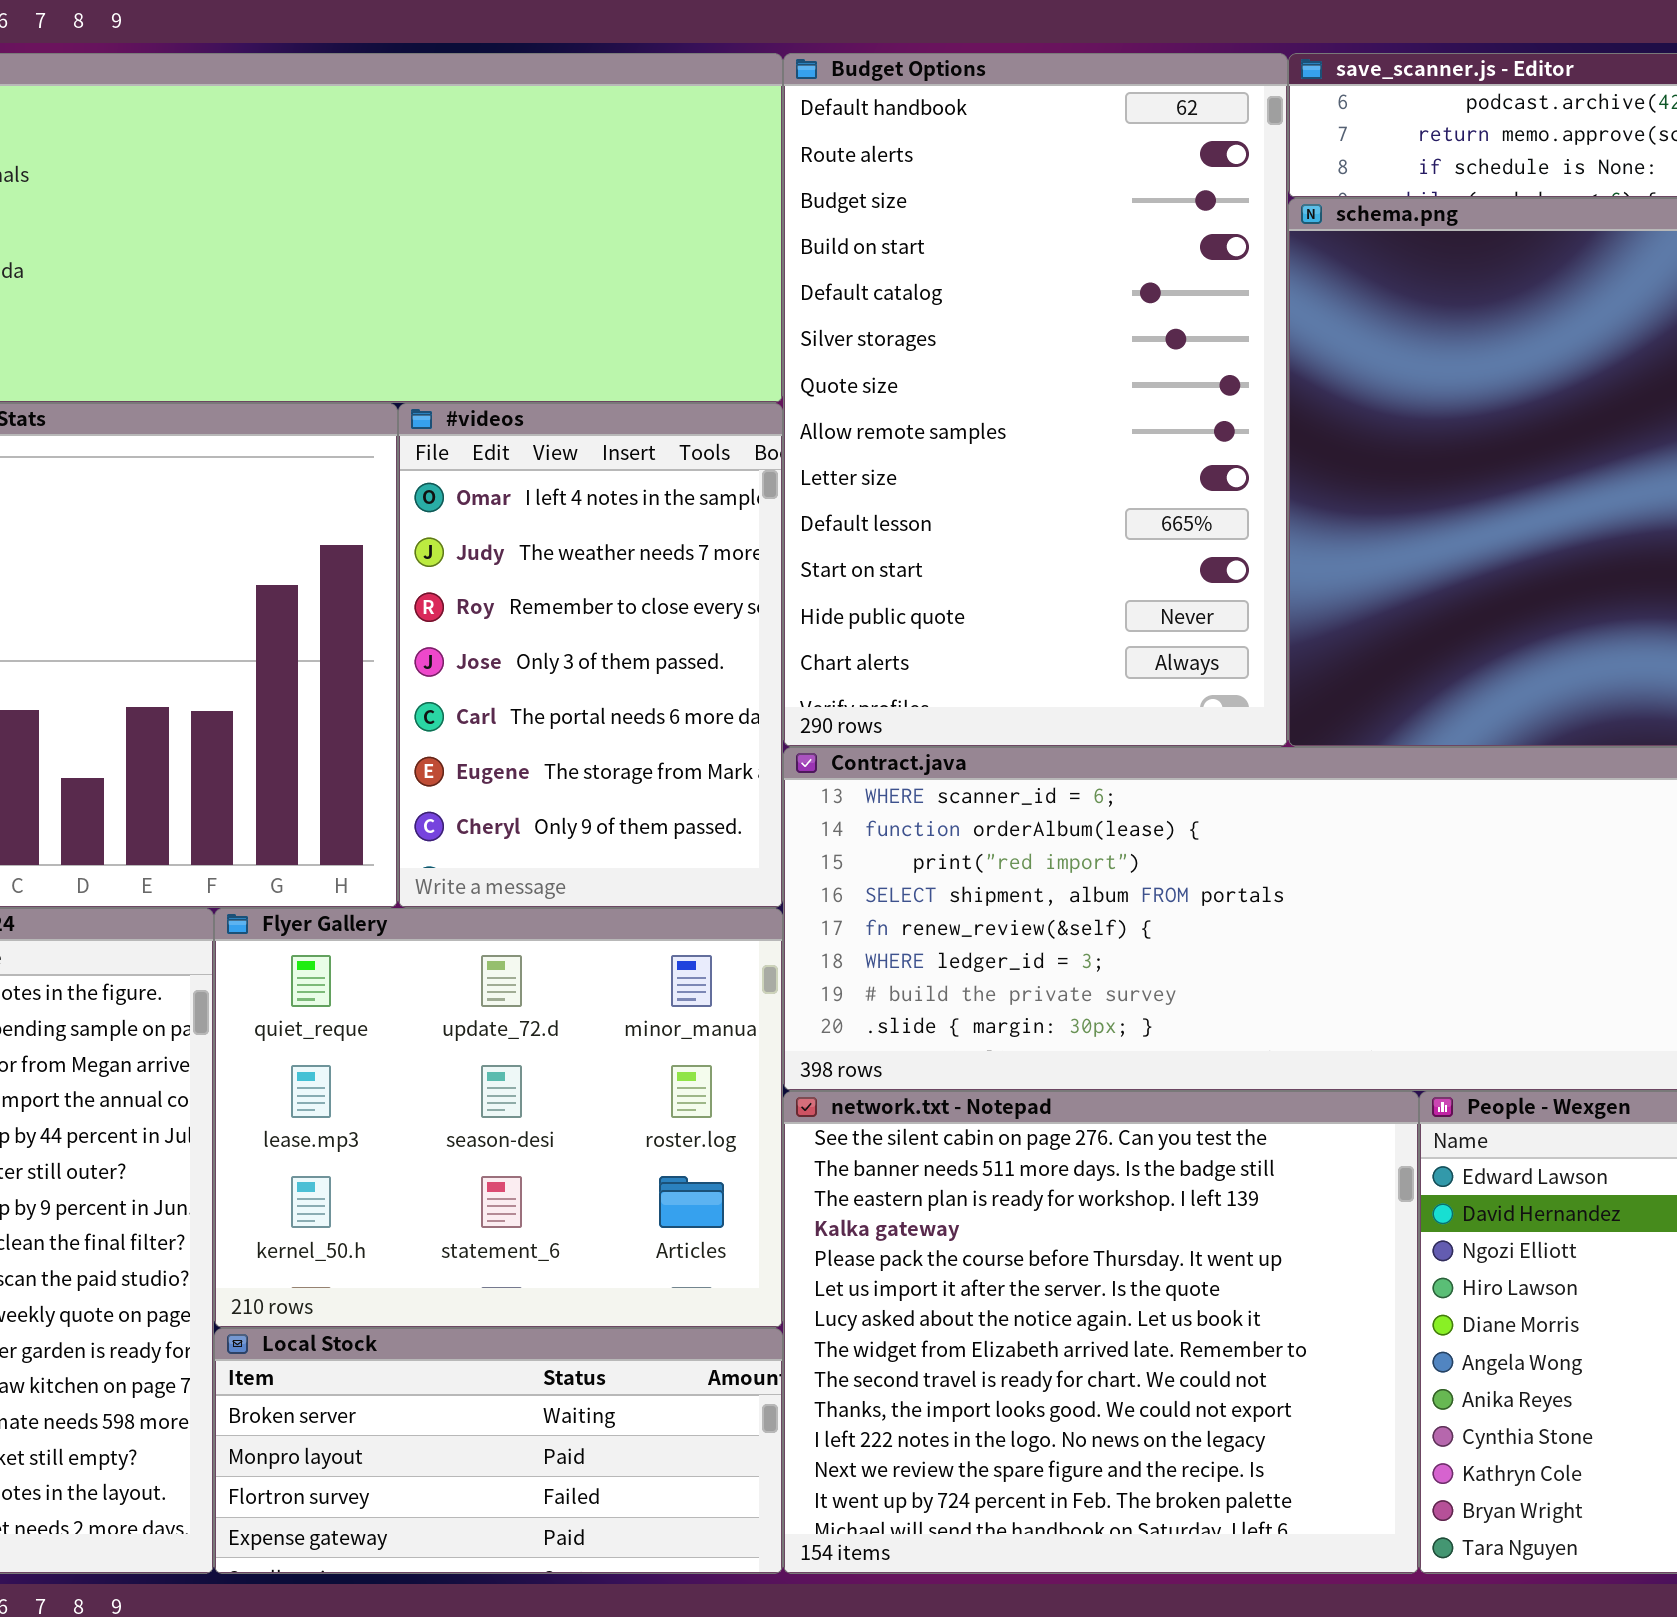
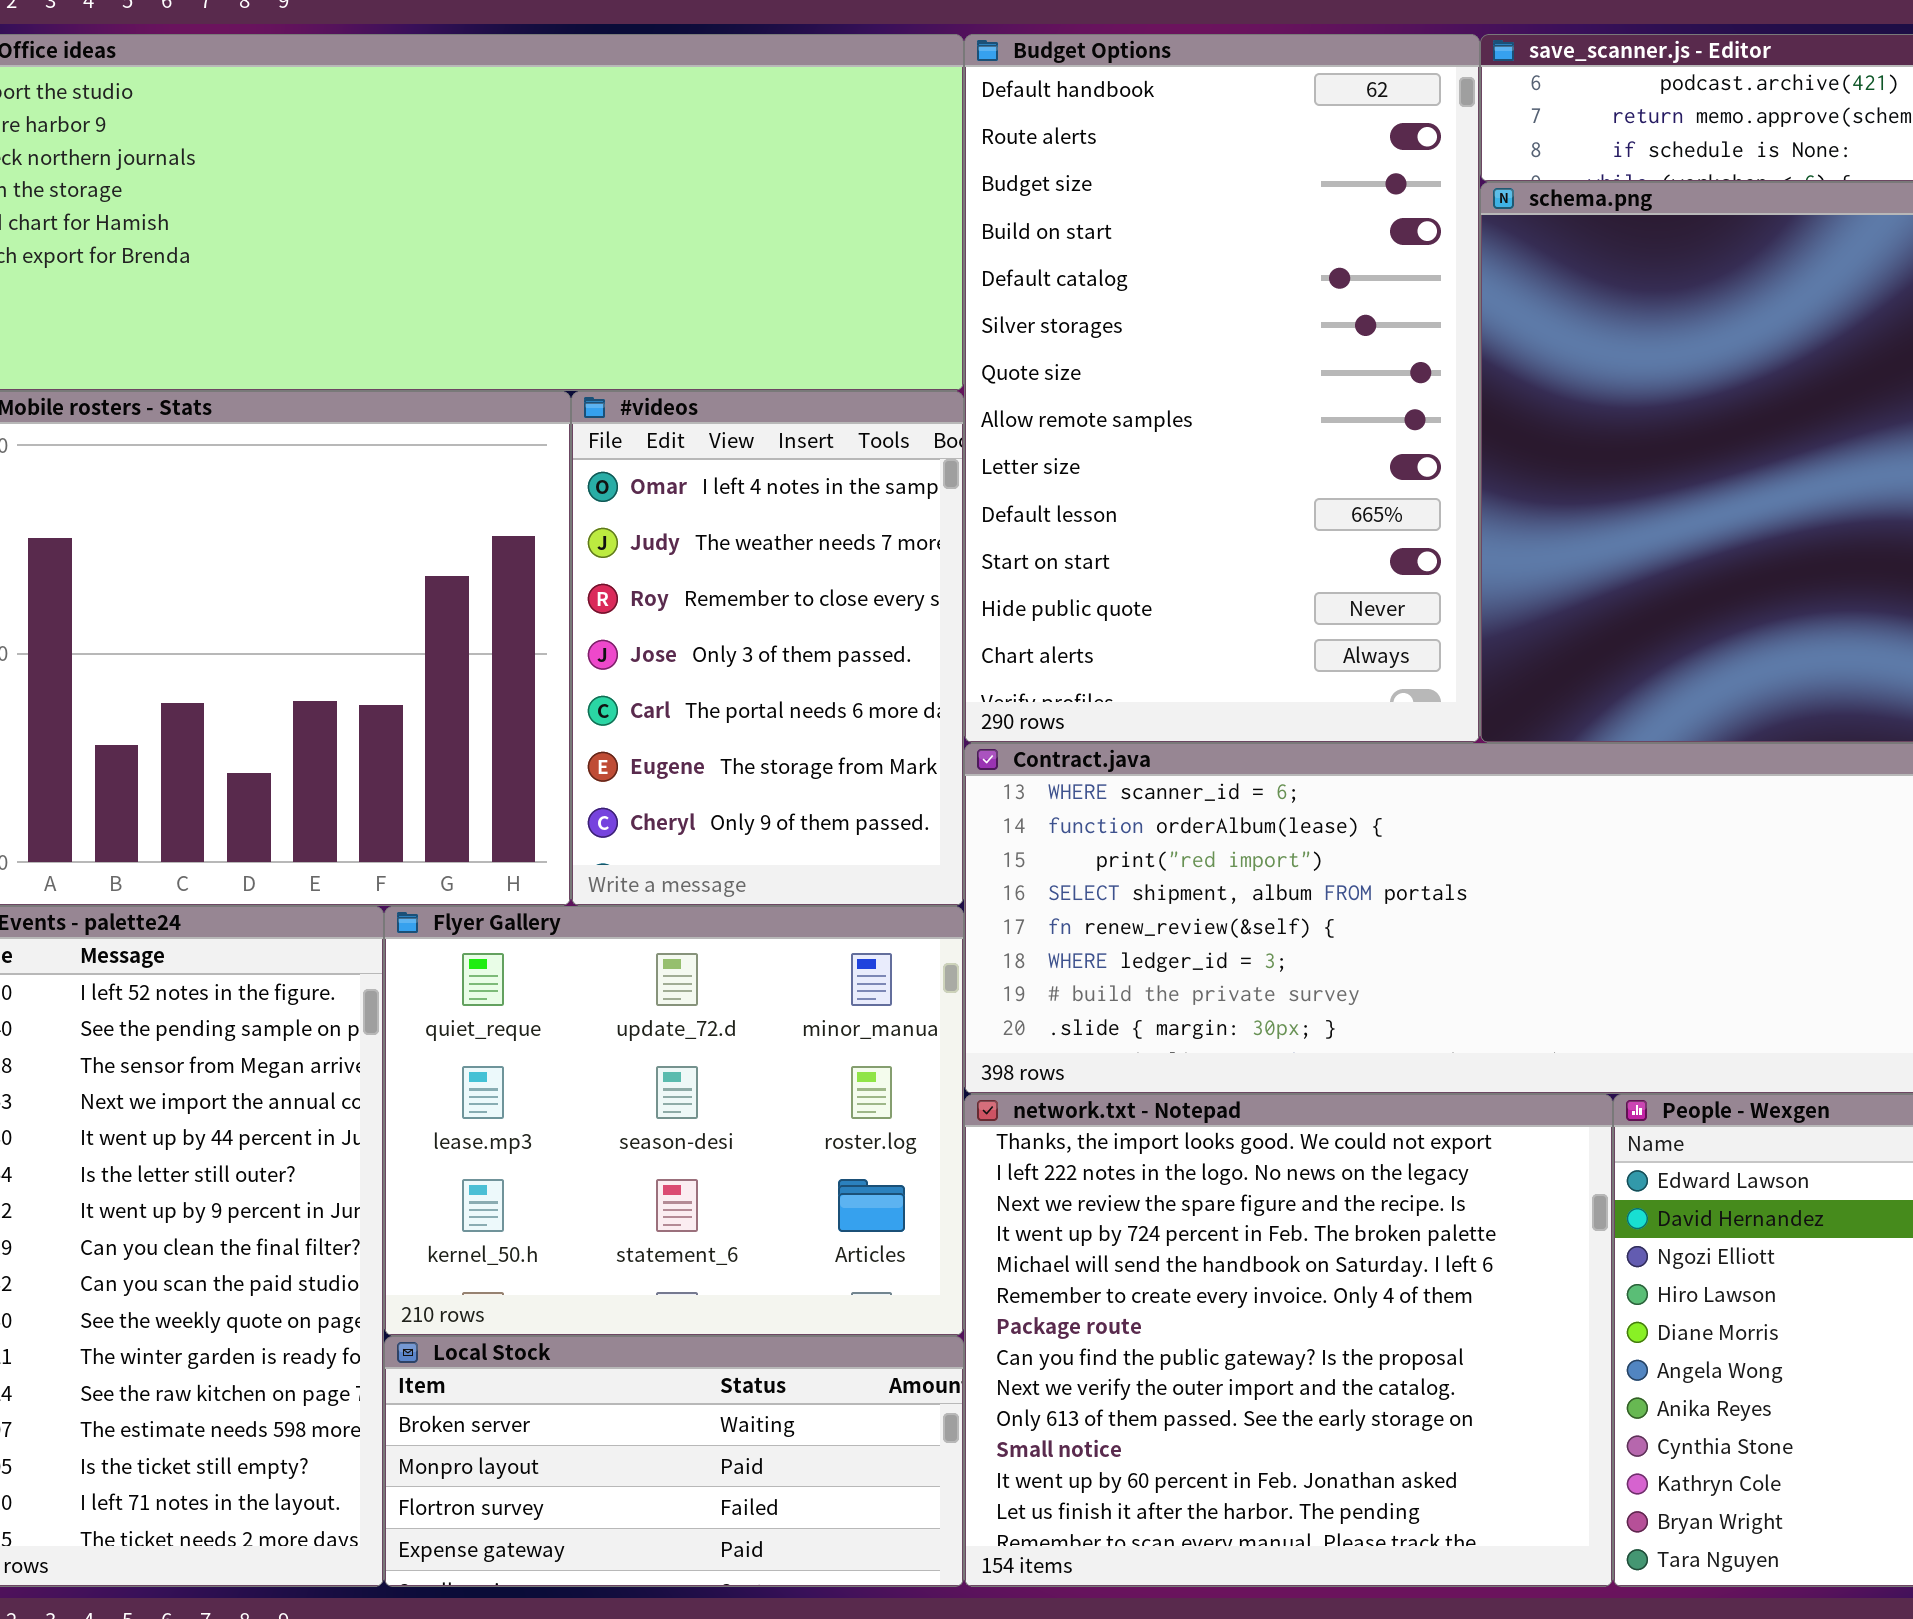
network.txt - Notepad: [783,1091,1419,1574] -> [964,1094,1613,1587], scrolled down 9 rows

